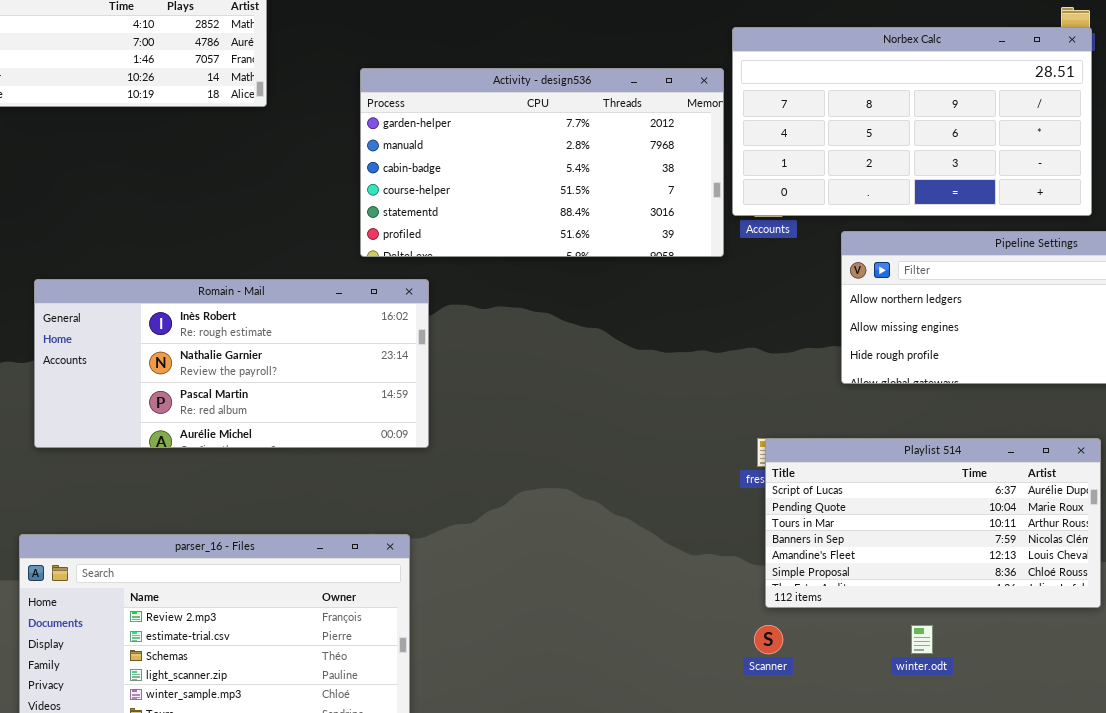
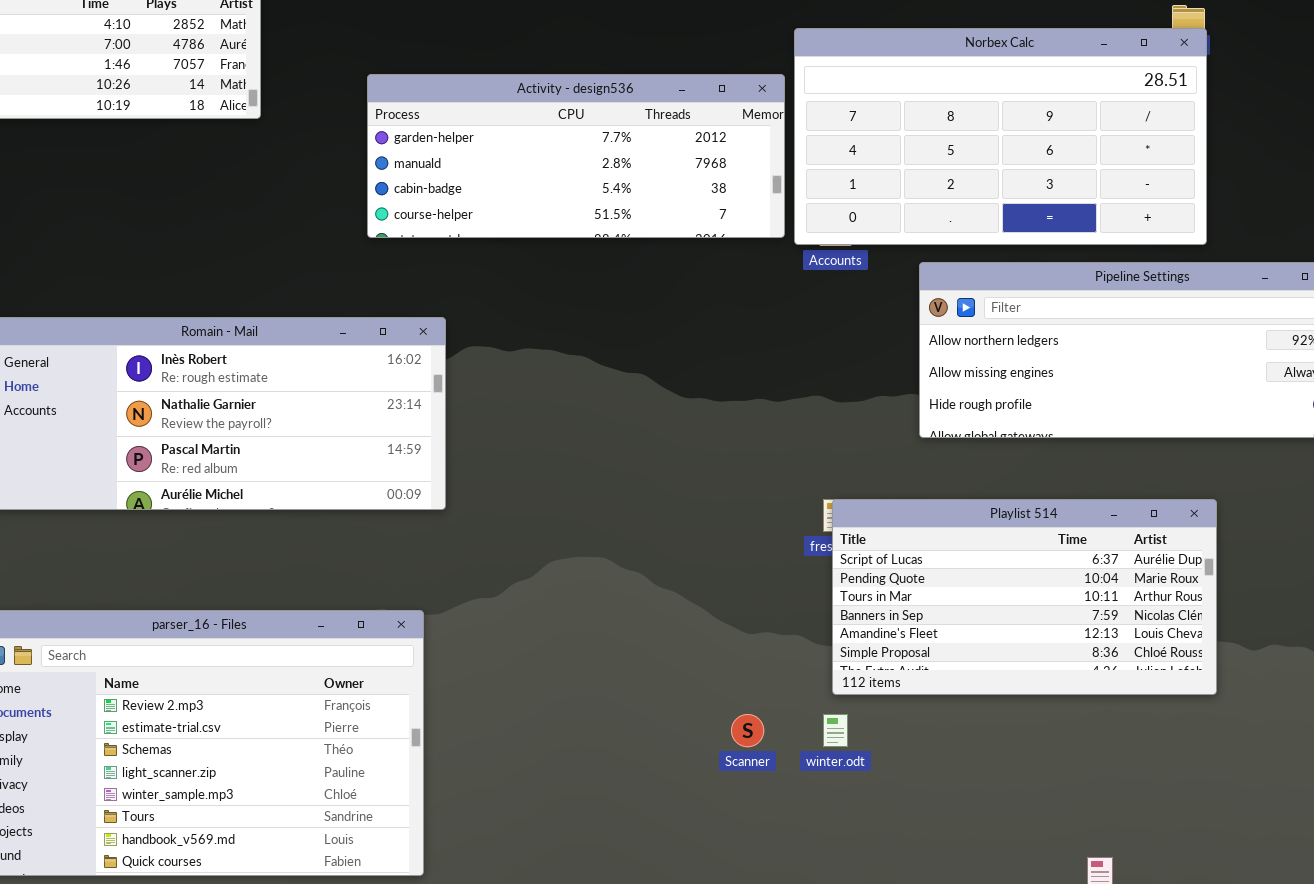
Activity - design536: [360,68,724,257] -> [367,74,785,238], resized
Scanner: [754,625,783,654] -> [731,714,764,747], moved
winter.odt: [911,625,933,654] -> [823,714,848,747], moved

